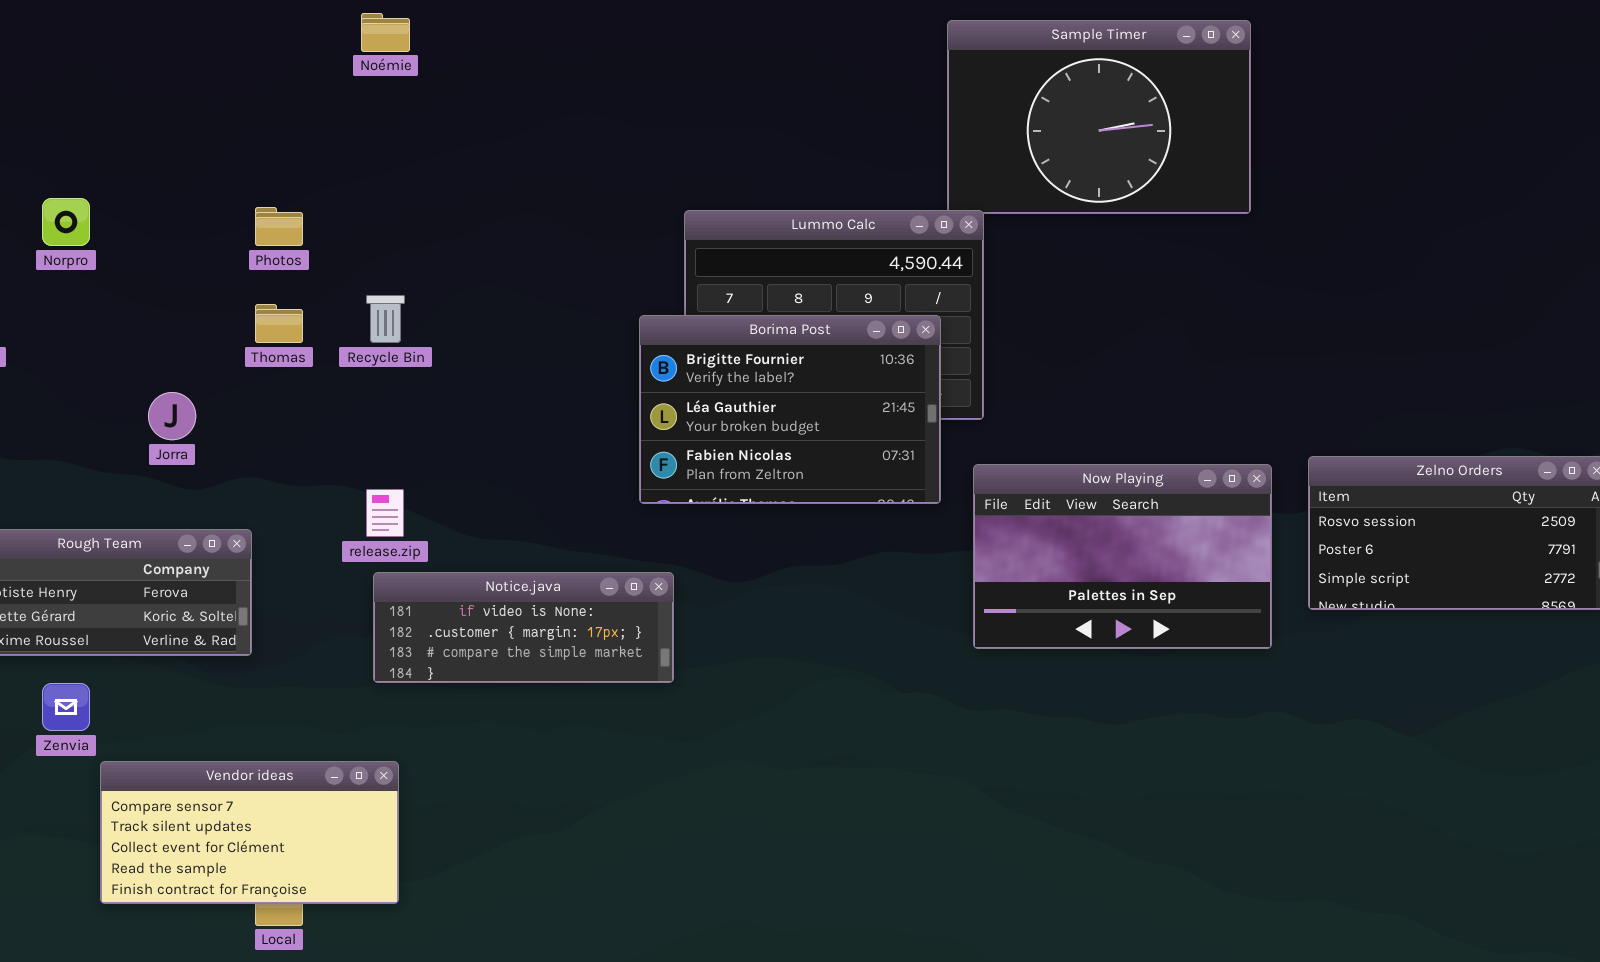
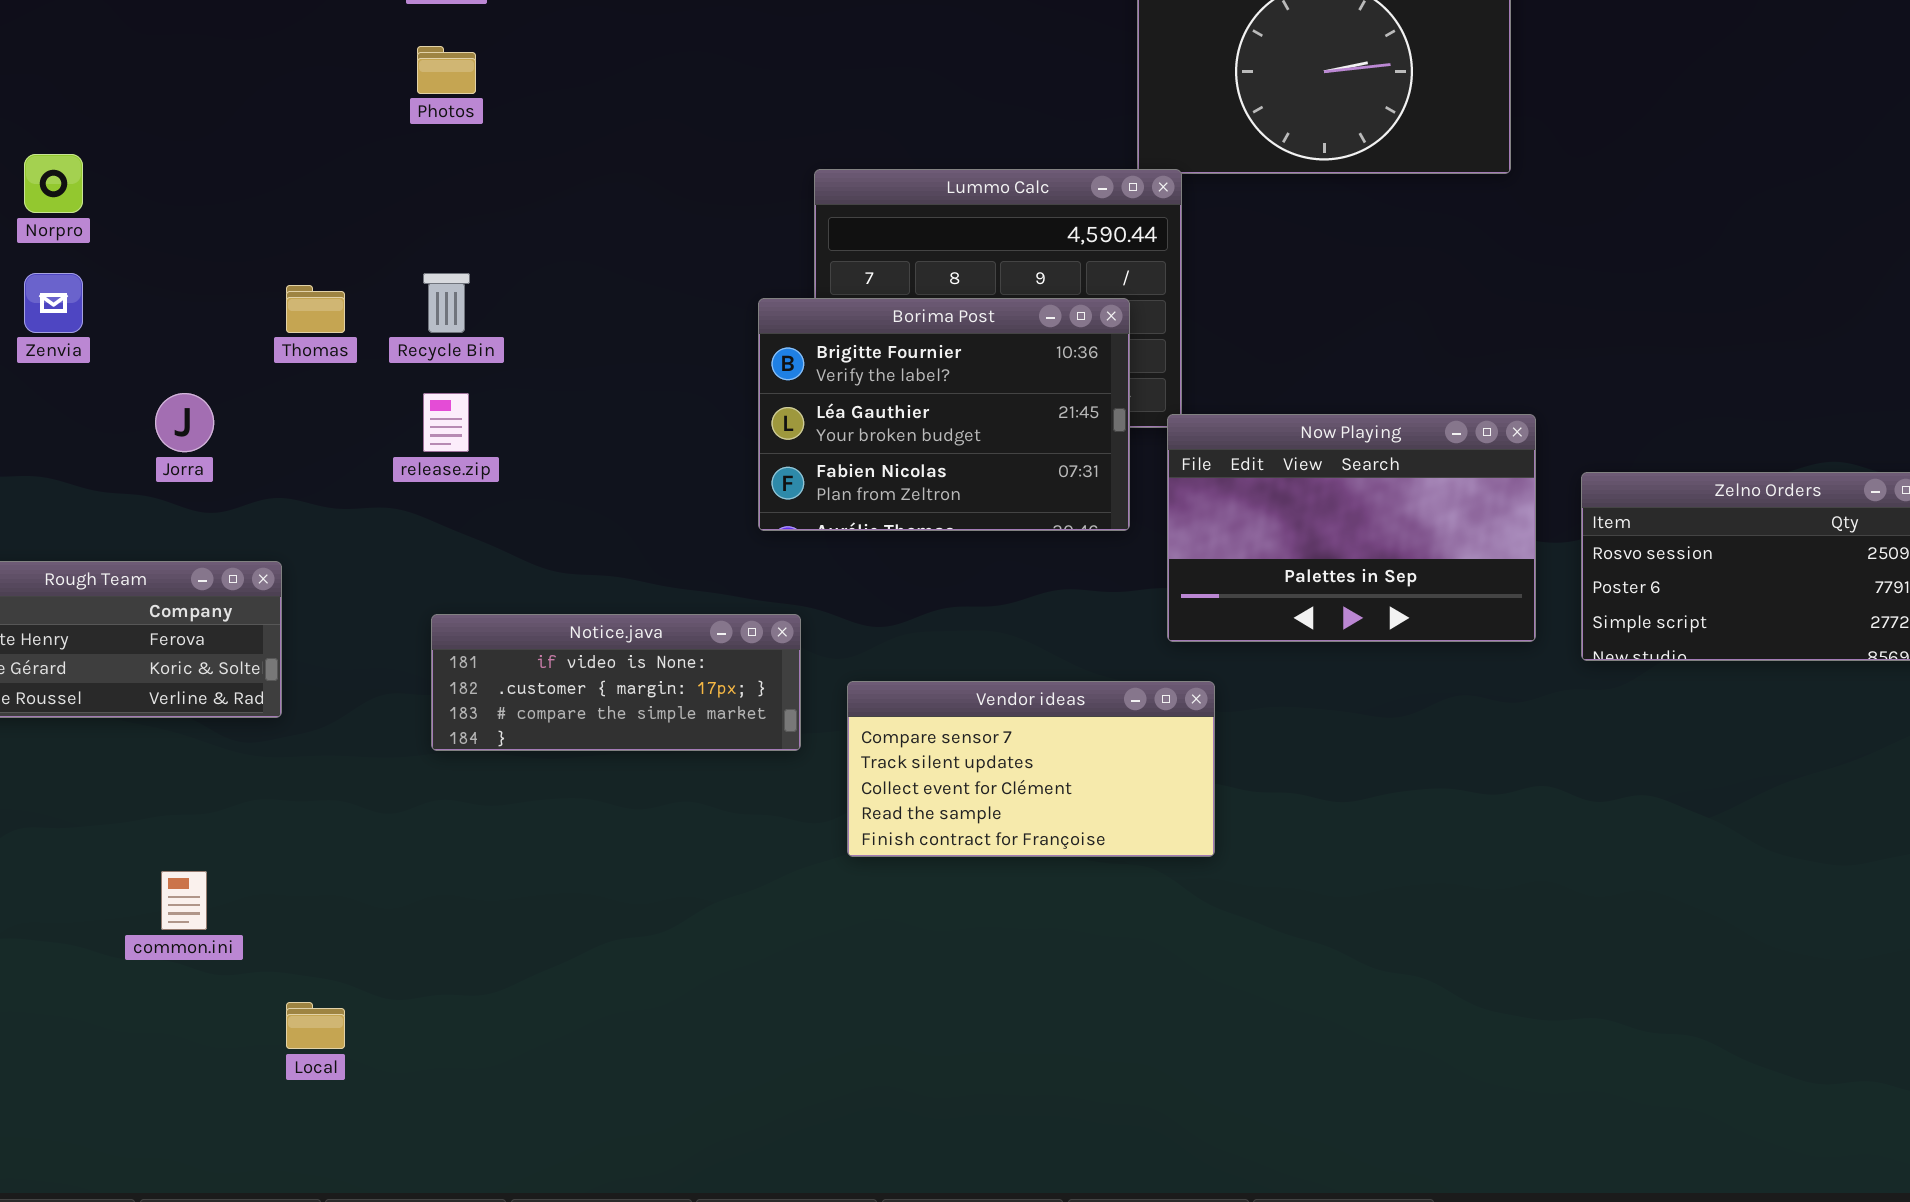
Photos: [255,207,303,246] -> [417,46,476,94], moved
Now Playing: [973,464,1272,649] -> [1167,414,1536,642], moved
release.zip: [366,489,404,537] -> [423,393,469,452], moved
Zenvia: [42,683,90,731] -> [24,273,83,333], moved
Vendor ideas: [100,761,399,904] -> [847,681,1215,857], moved

